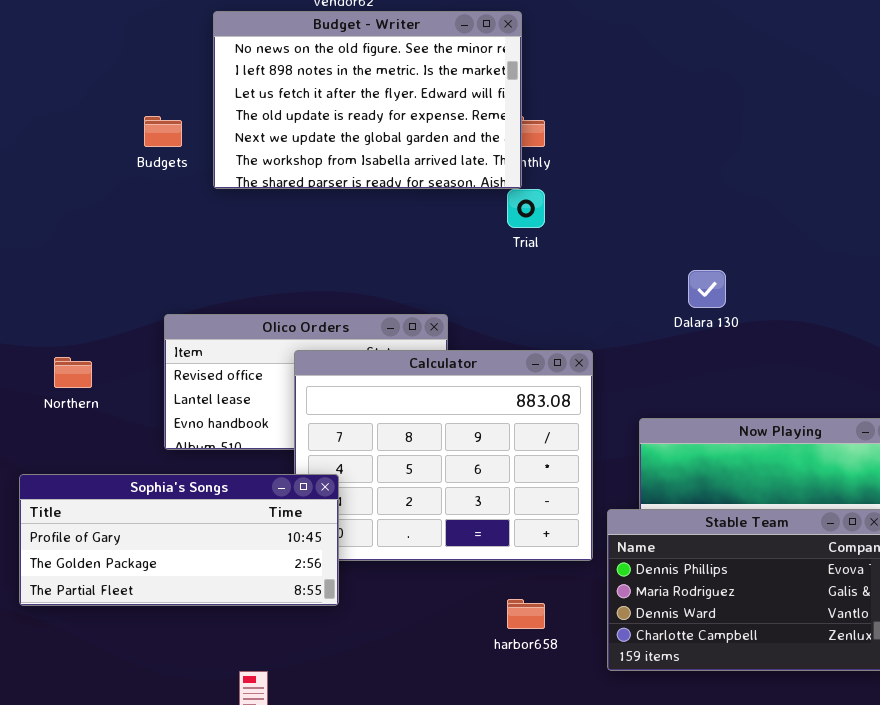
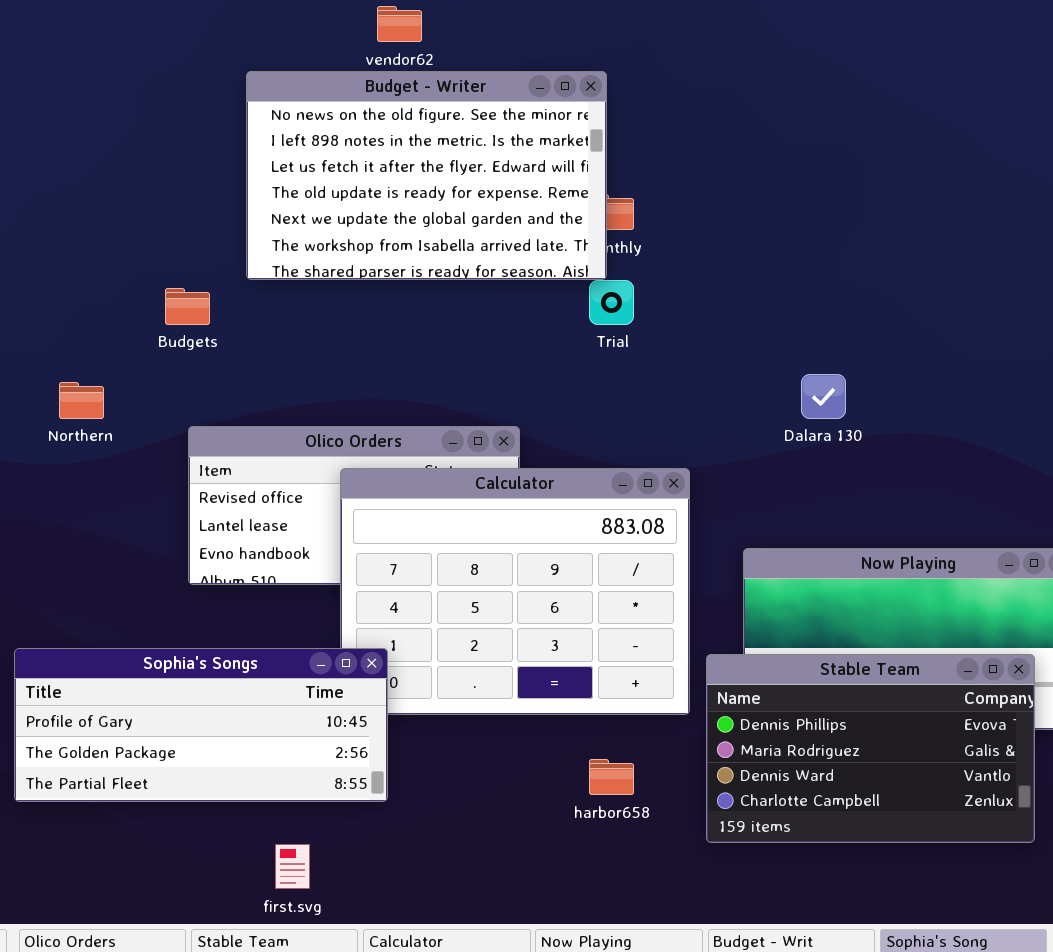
Budgets: [144,116,182,147] -> [165,288,210,325], moved
Northern: [54,357,92,388] -> [59,382,104,419], moved
Sophia's Songs: [19,474,339,606] -> [14,648,388,802], moved

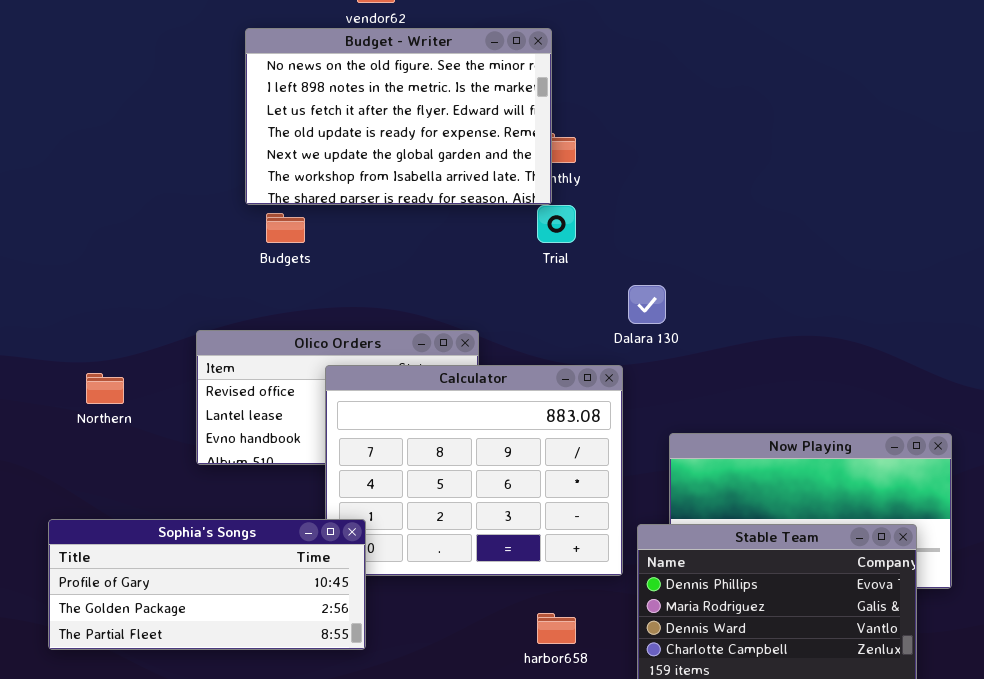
Budgets: [165,288,210,325] -> [266,213,305,243], moved
Dalara 130: [801,374,846,419] -> [628,285,666,324], moved
Northern: [59,382,104,419] -> [86,373,124,404], moved

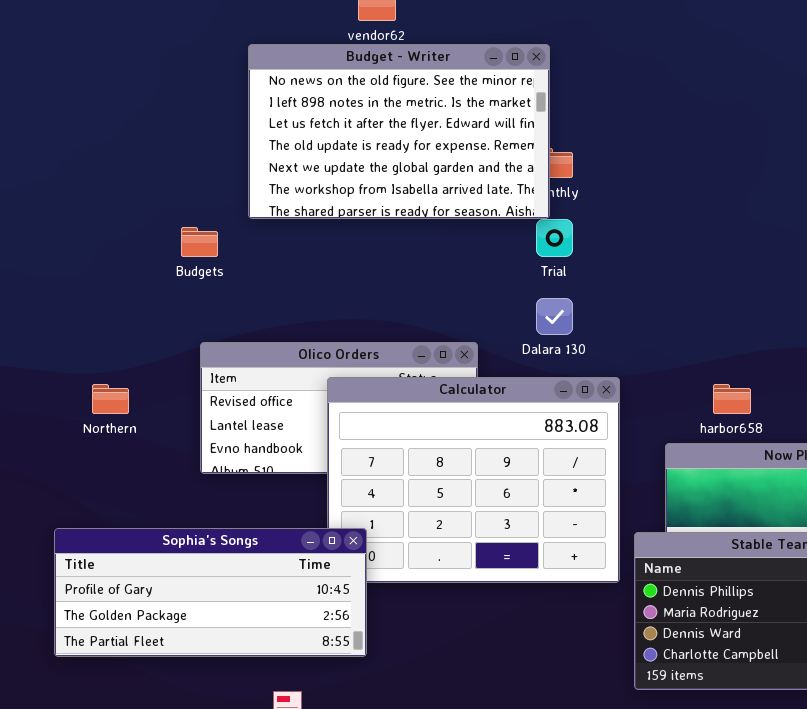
Budgets: [266,213,305,243] -> [181,227,218,257], moved
Dalara 130: [628,285,666,324] -> [536,298,573,335], moved
harbor658: [537,613,576,644] -> [713,384,751,414], moved

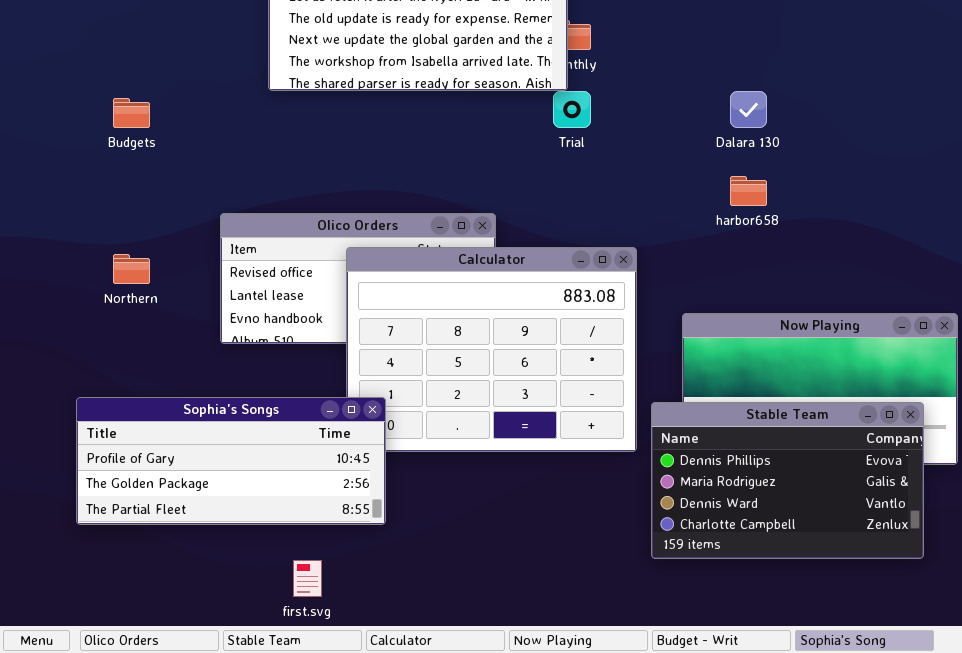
Budgets: [181,227,218,257] -> [113,98,150,128], moved
Dalara 130: [536,298,573,335] -> [730,91,767,128], moved
harbor658: [713,384,751,414] -> [730,176,767,206], moved

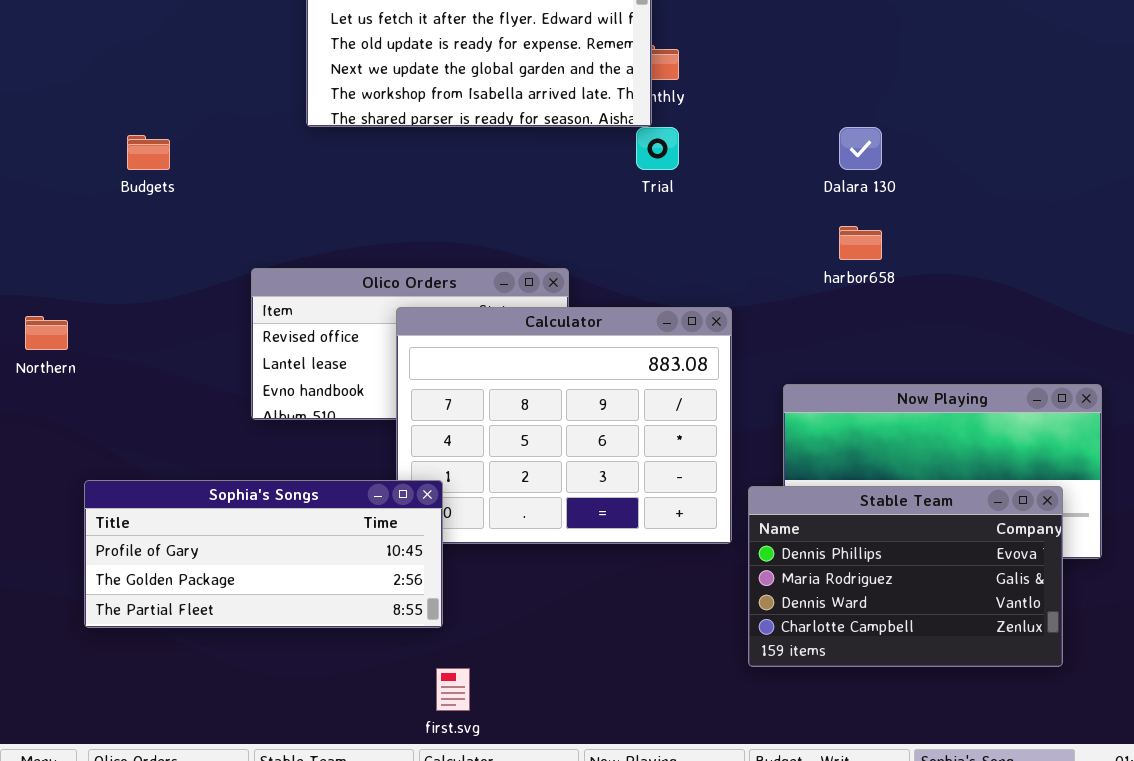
Northern: [113,254,150,284] -> [25,316,68,350], moved
first.svg: [293,560,322,597] -> [436,668,470,711], moved

